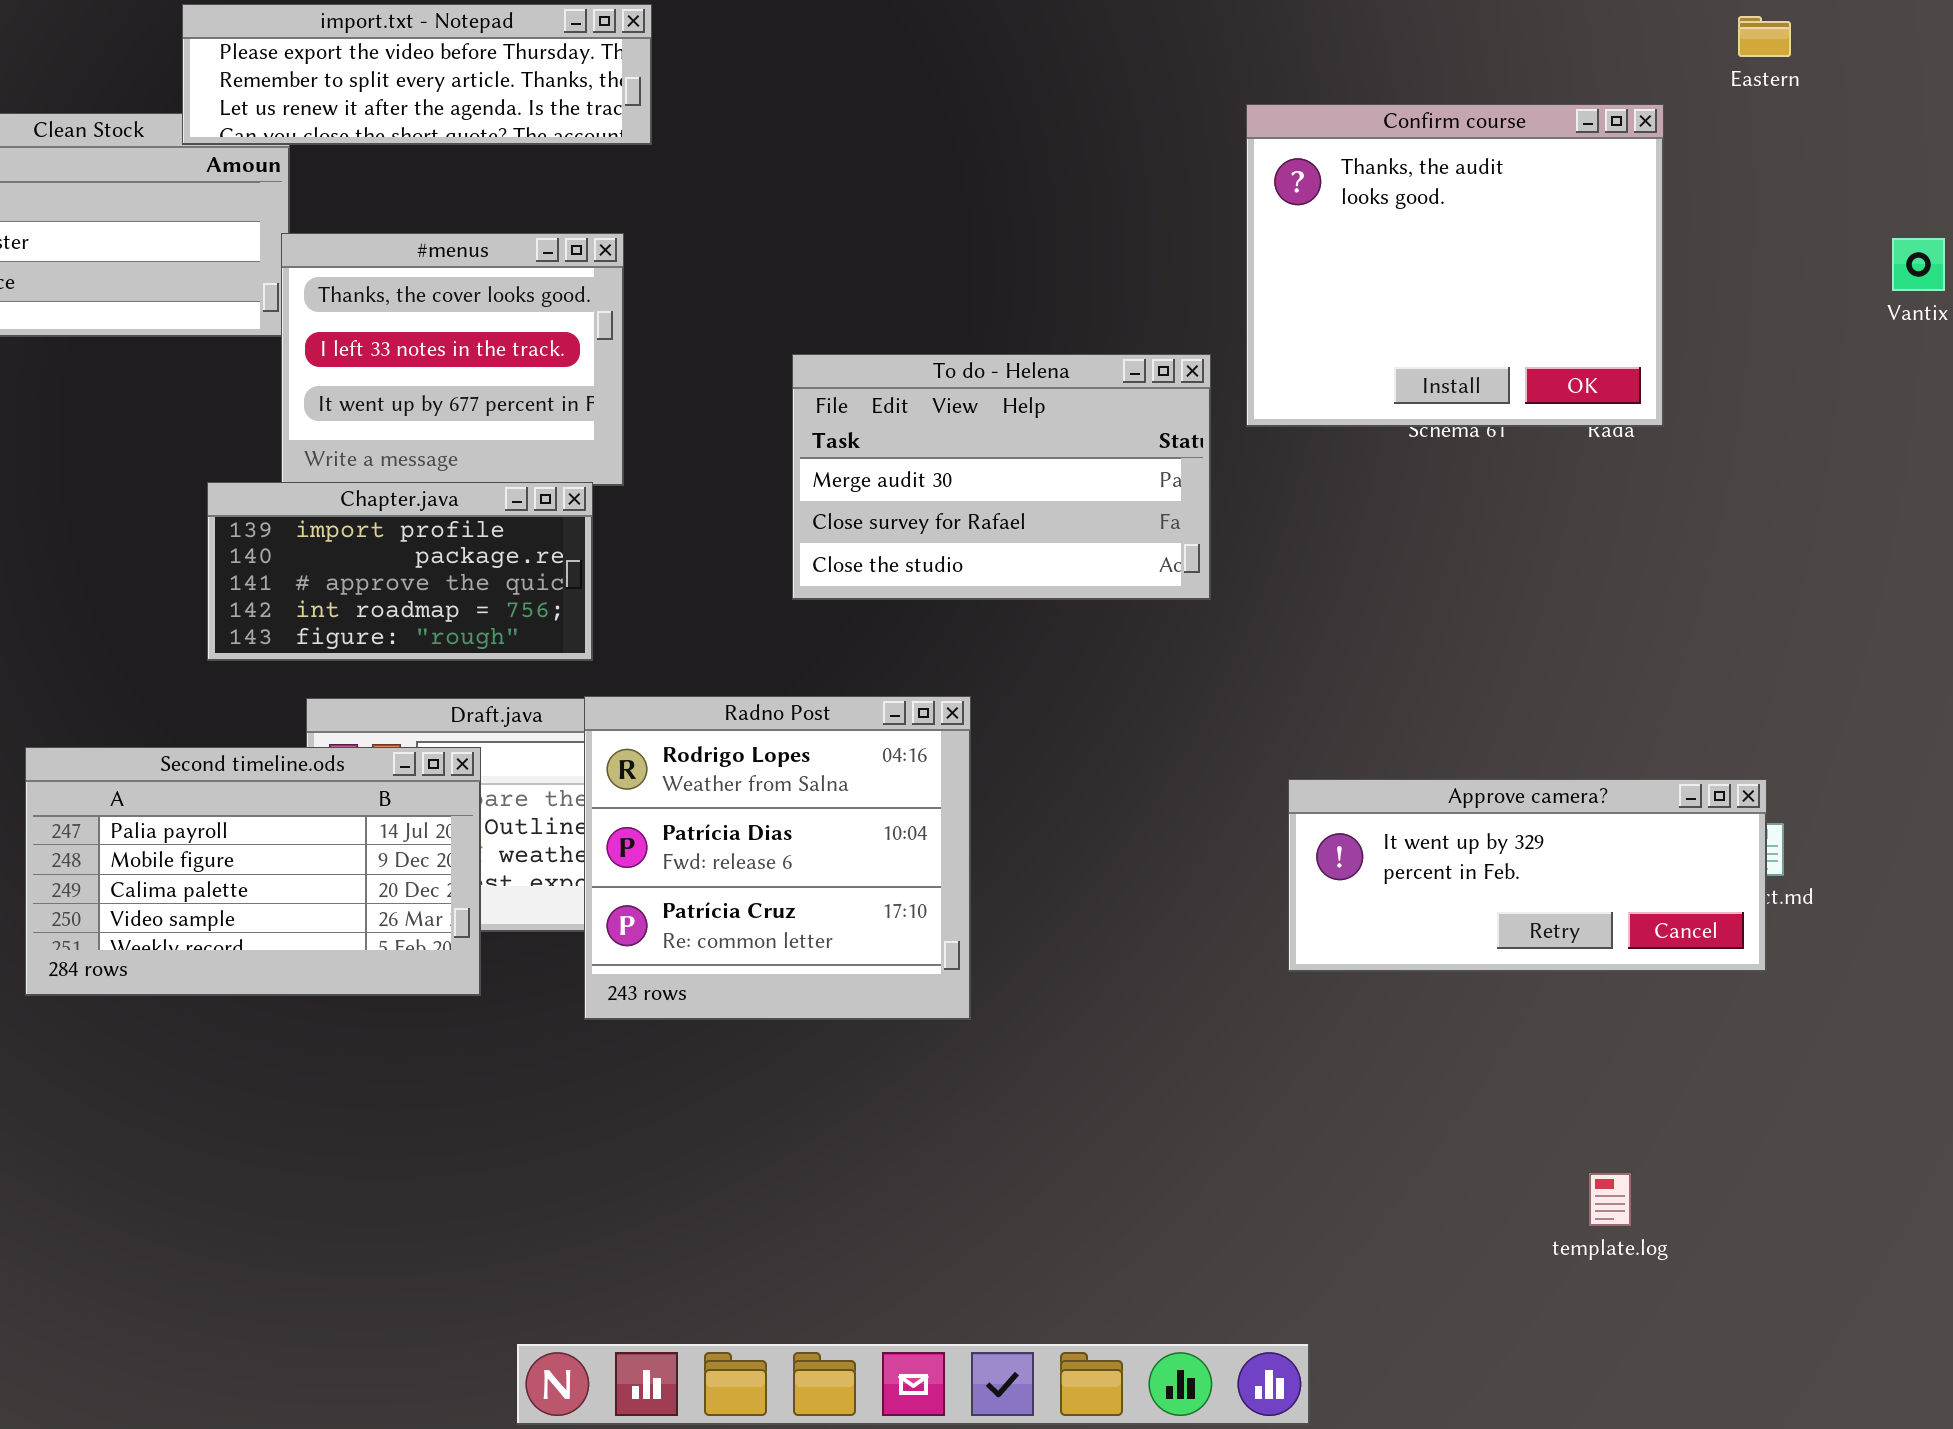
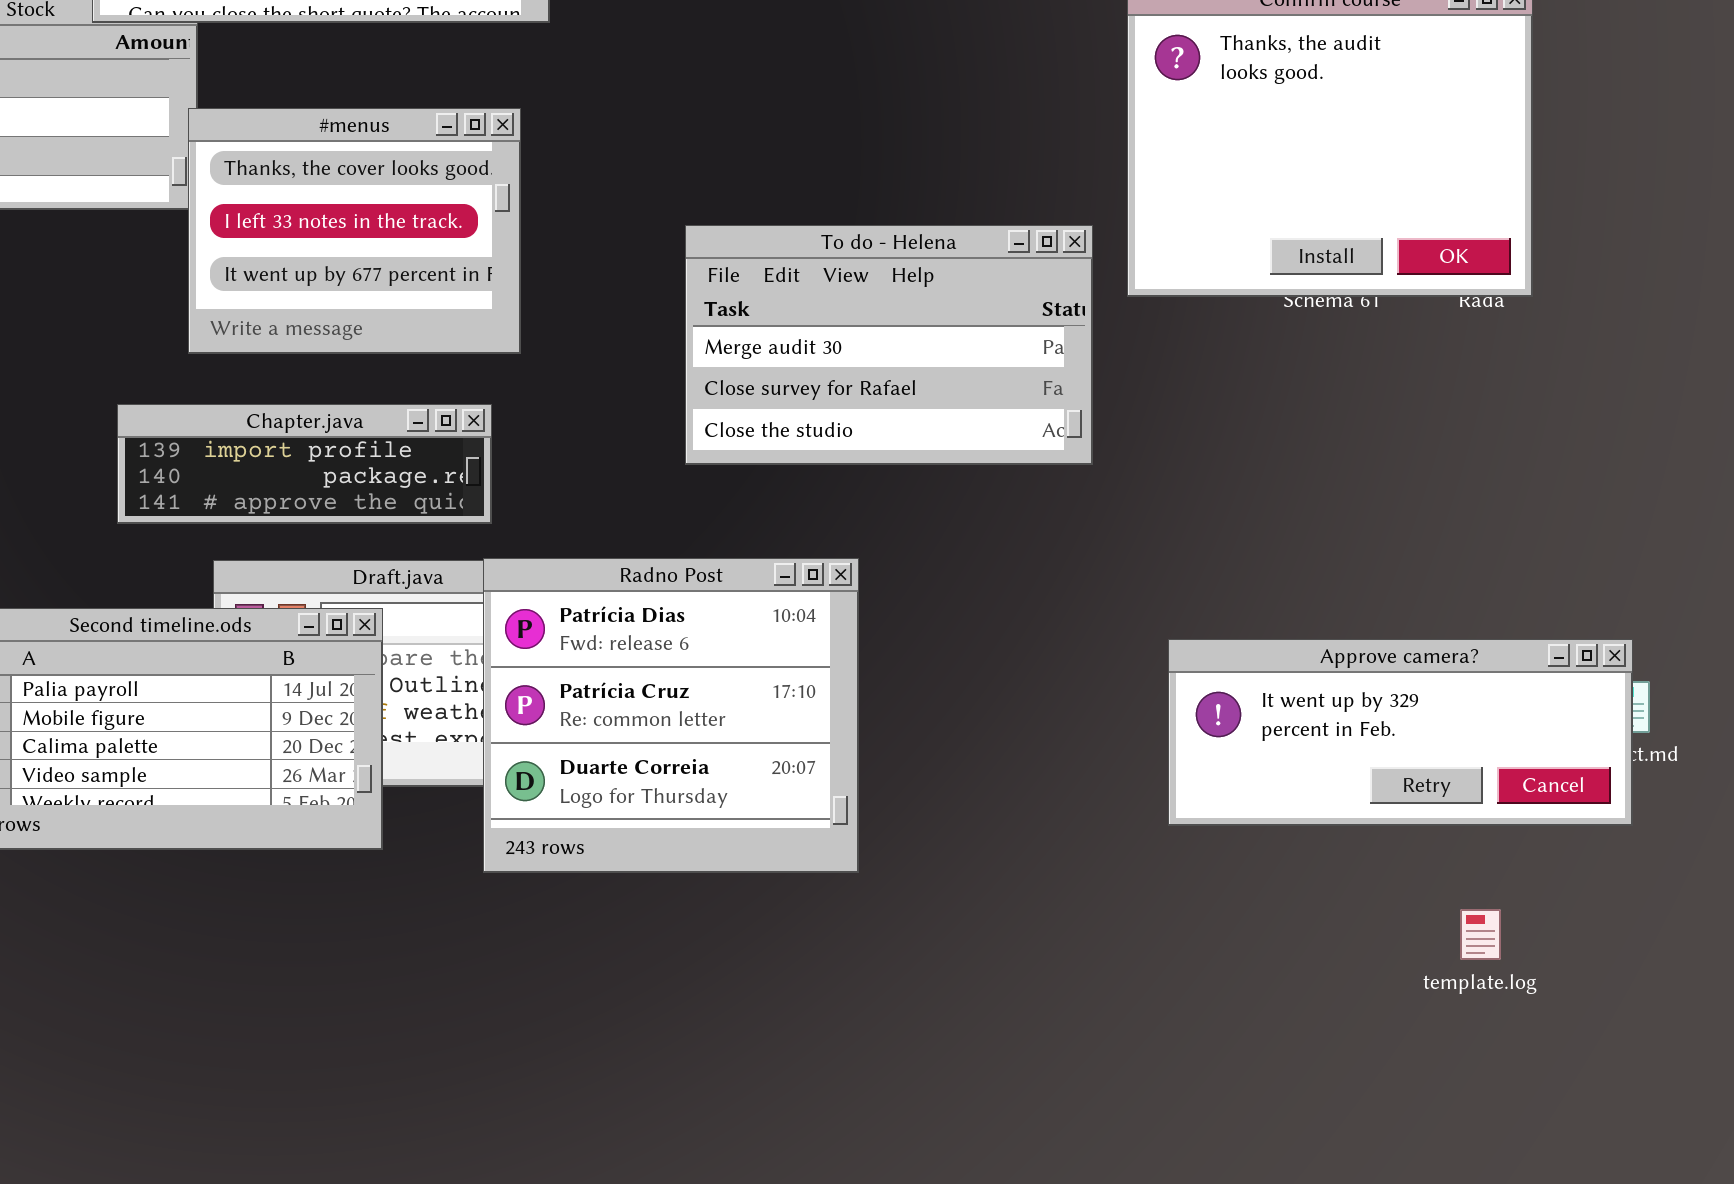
Chapter.java: [207,482,593,661] -> [117,404,492,524], resized
Radno Post: [584,696,971,1020] -> [483,558,859,873], scrolled down 1 row
template.log: [1589,1173,1631,1226] -> [1460,909,1501,960], moved

